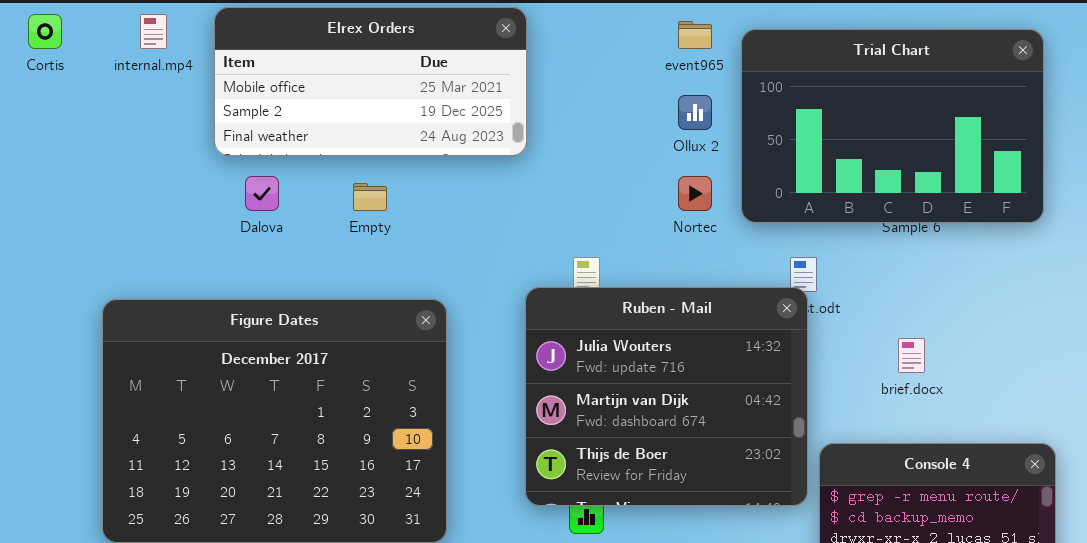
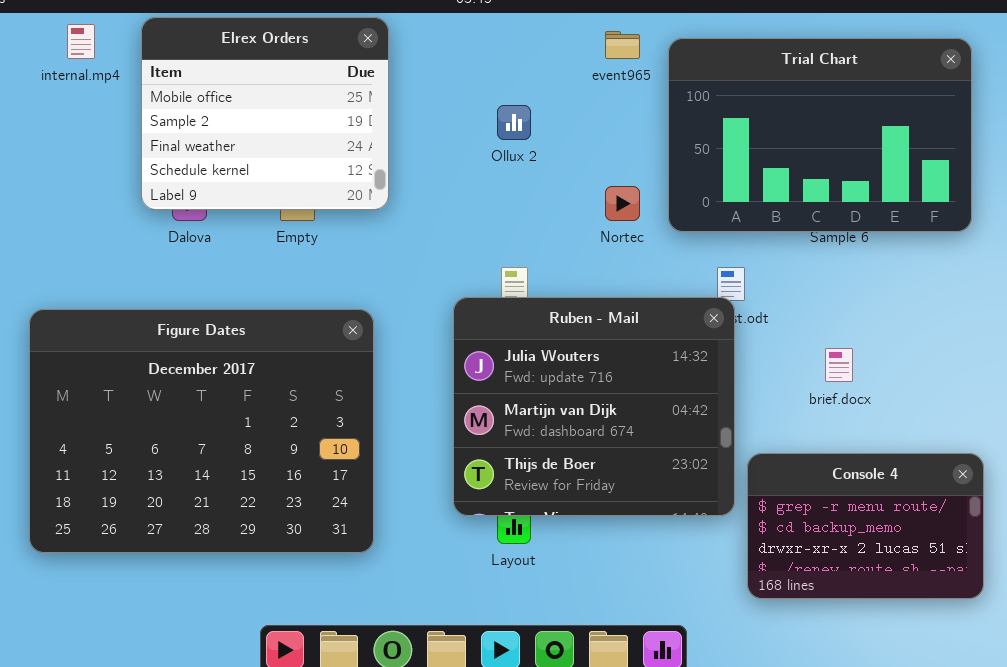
Elrex Orders: [214,7,527,156] -> [141,17,389,210], resized
Ollux 2: [678,95,712,130] -> [497,105,531,140], moved

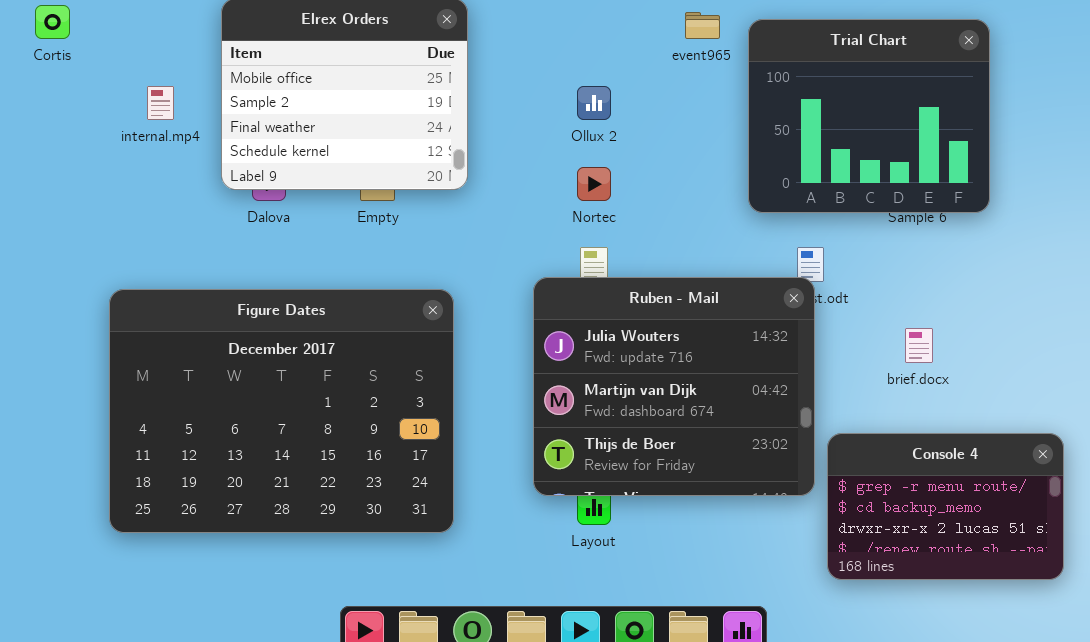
internal.mp4: [67,24,95,59] -> [147,86,174,120], moved
Trial Chart: [668,38,972,232] -> [748,19,990,213], resized
Nortec: [605,186,640,221] -> [577,167,611,201], moved

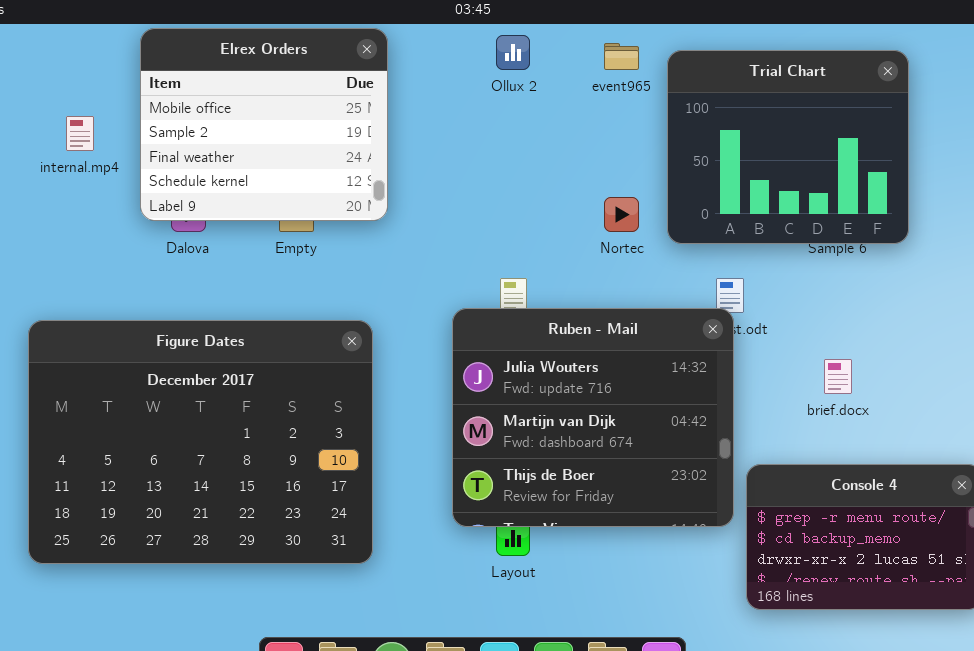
Ollux 2: [577,86,611,120] -> [496,35,530,70], moved
Nortec: [577,167,611,201] -> [604,197,639,232], moved

